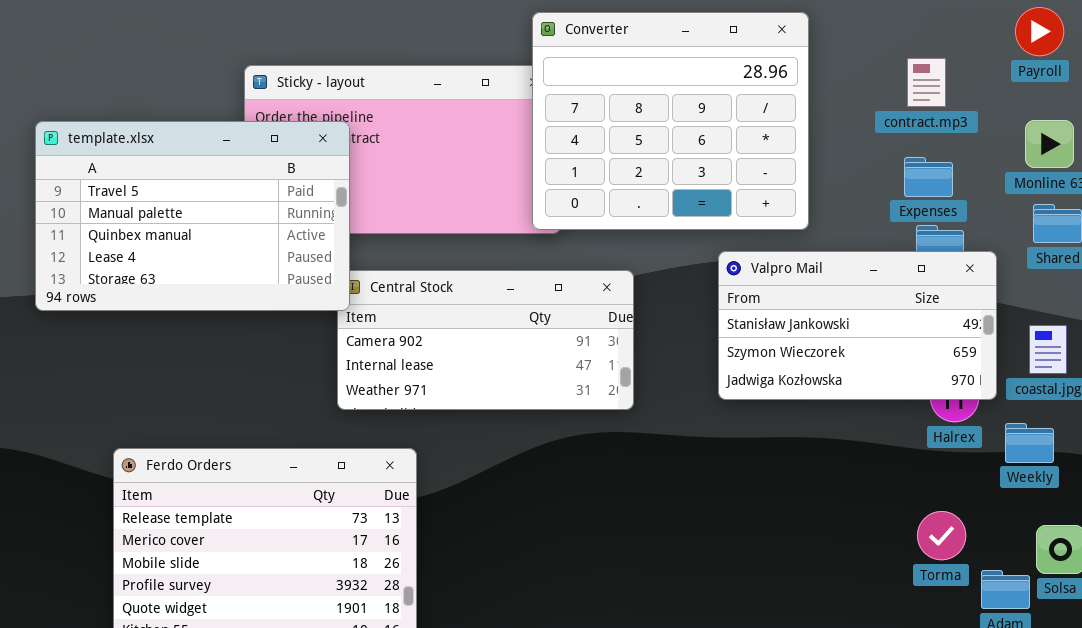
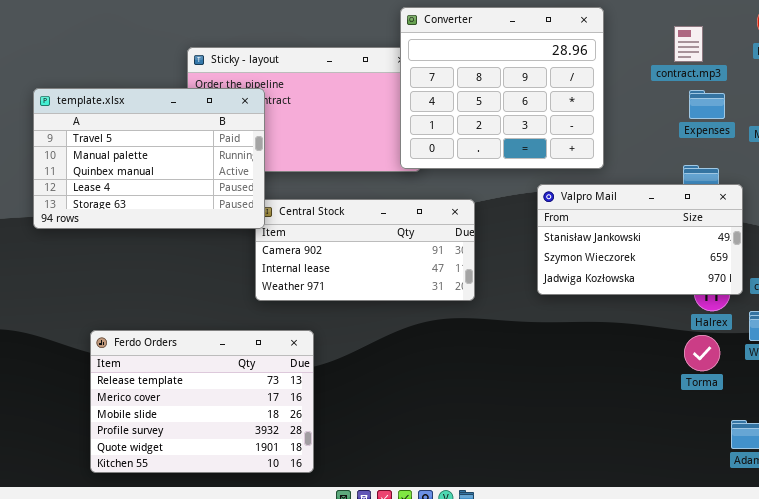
contract.mp3: [907,58,946,107] -> [674,26,703,62], moved
Expenses: [904,157,953,197] -> [689,90,725,119], moved
Torma: [917,511,966,560] -> [684,335,720,371], moved

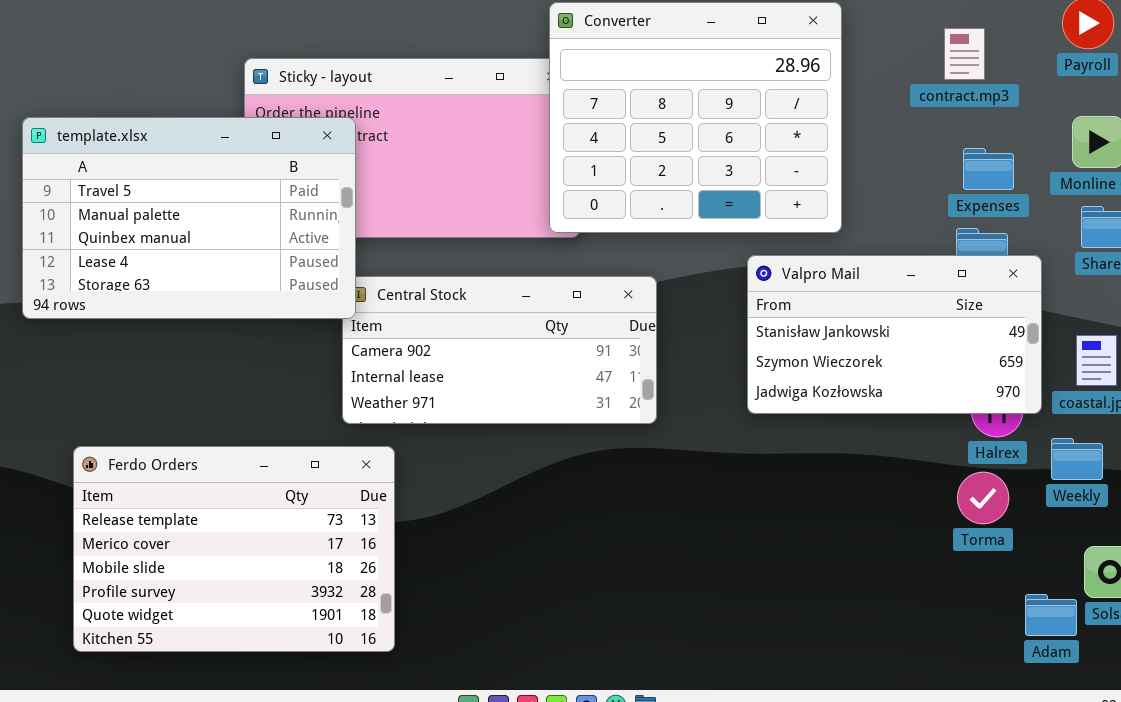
Expenses: [689,90,725,119] -> [963,148,1014,190], moved
Ferdo Orders: [90,330,314,473] -> [73,446,395,652], moved

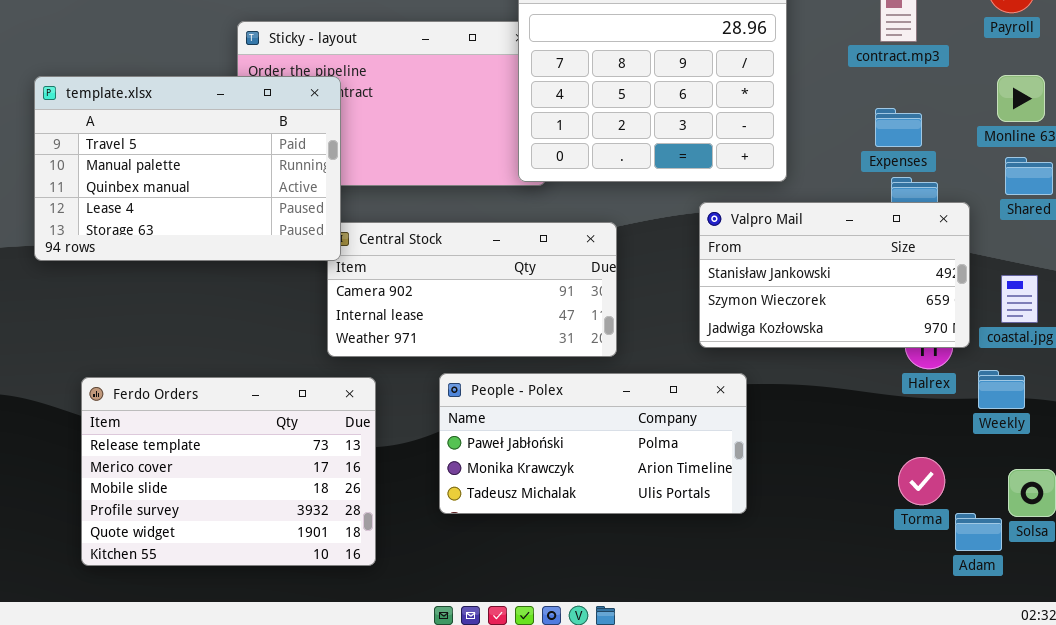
Expenses: [963,148,1014,190] -> [875,108,922,147], moved
People - Polex: none -> [439,373,747,514], opened
Torma: [957,472,1009,524] -> [898,457,945,505], moved

